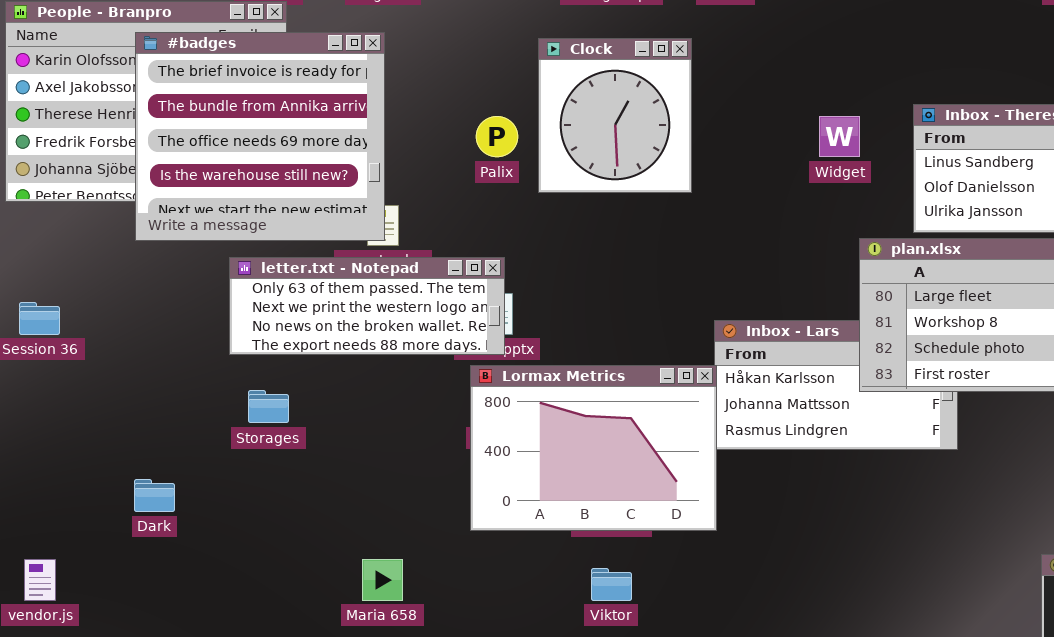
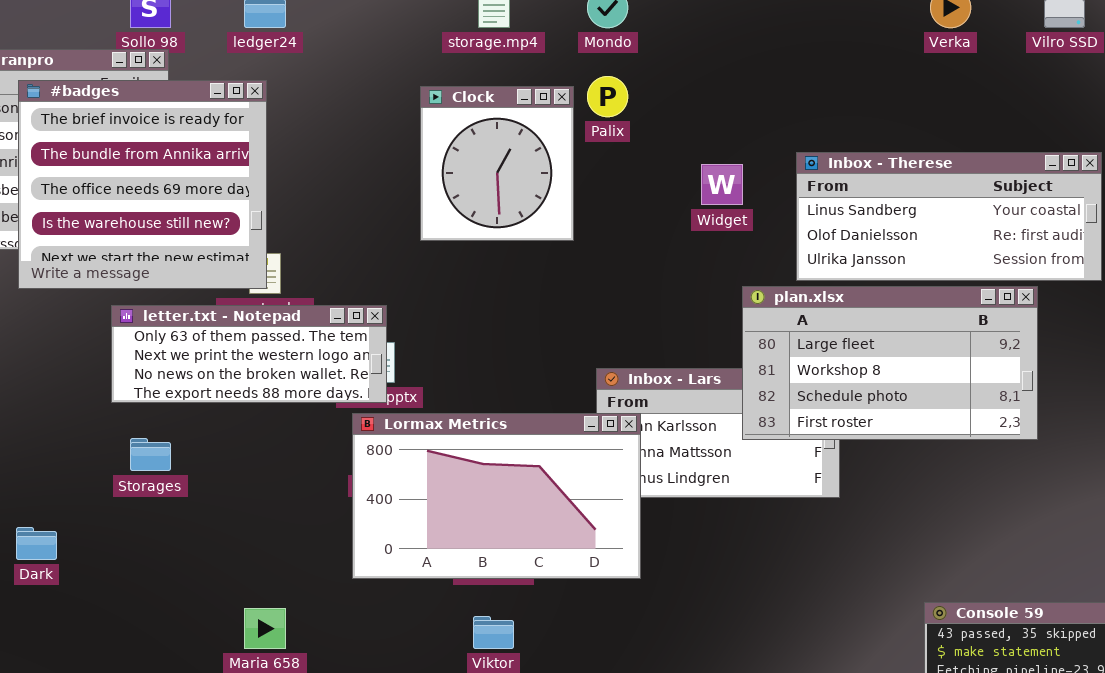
Palix: [476,116,518,157] -> [587,76,628,117], moved
Lormax Metrics: [470,365,717,531] -> [352,413,641,579], resized

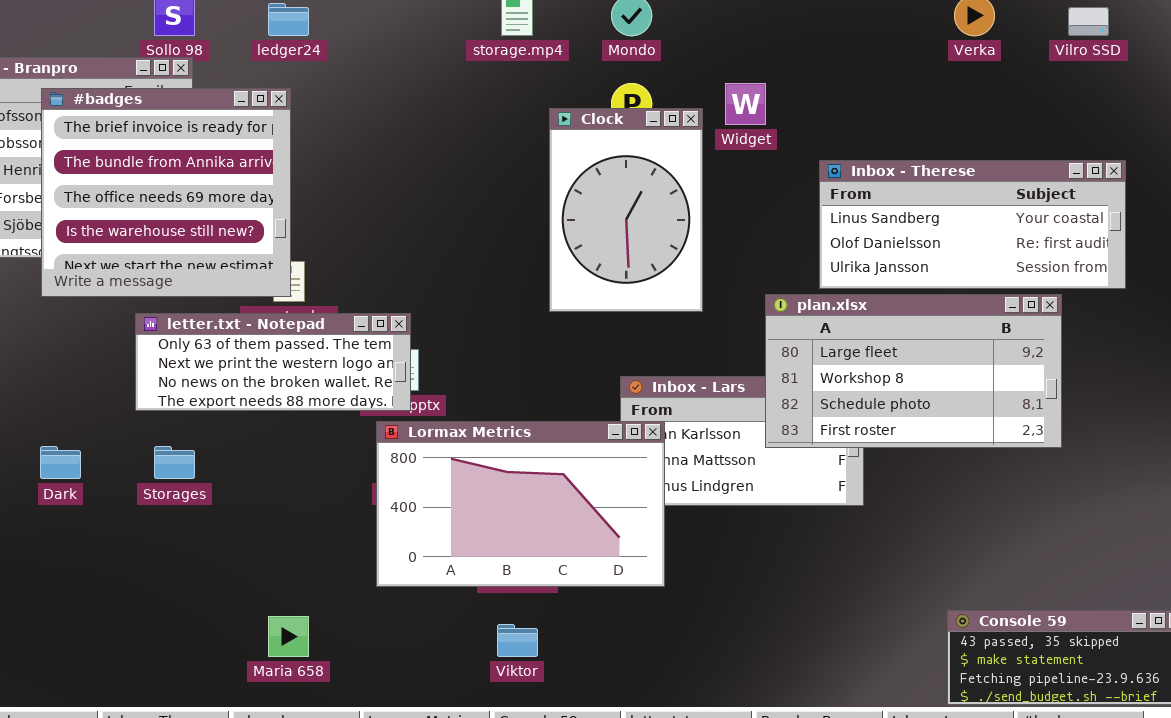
Clock: [420,86,574,241] -> [549,108,703,312], moved, resized
Widget: [701,164,743,205] -> [725,83,766,125], moved
Dark: [16,527,57,560] -> [40,446,81,479], moved

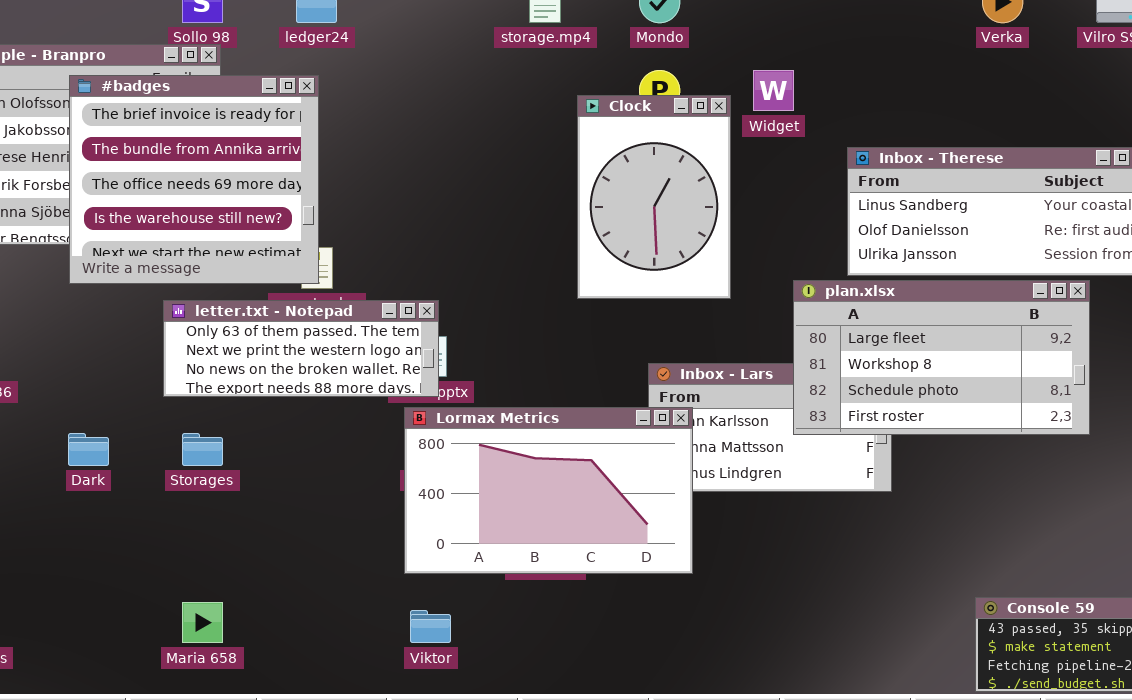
Maria 658: [268,616,309,657] -> [182,602,223,643], moved
Viktor: [497,624,538,657] -> [410,610,451,643], moved

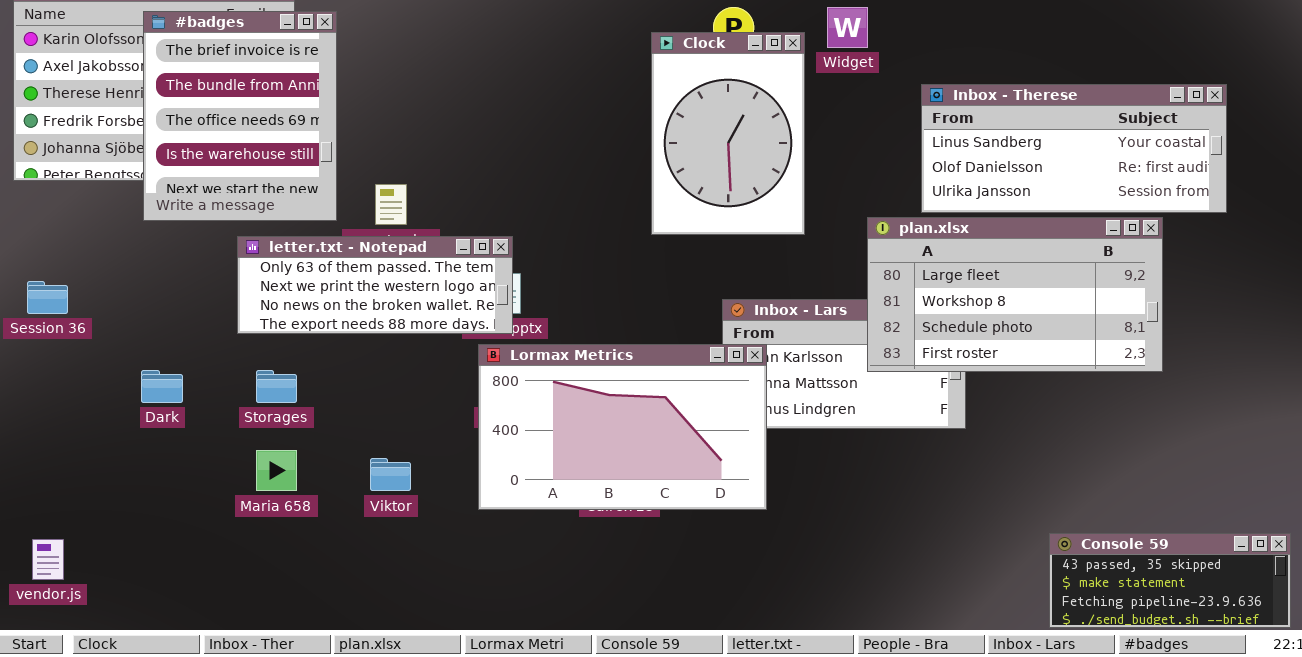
#badges: [69,75,319,284] -> [143,11,337,221], resized
Maria 658: [182,602,223,643] -> [256,450,297,491], moved
Viktor: [410,610,451,643] -> [370,458,411,491], moved

